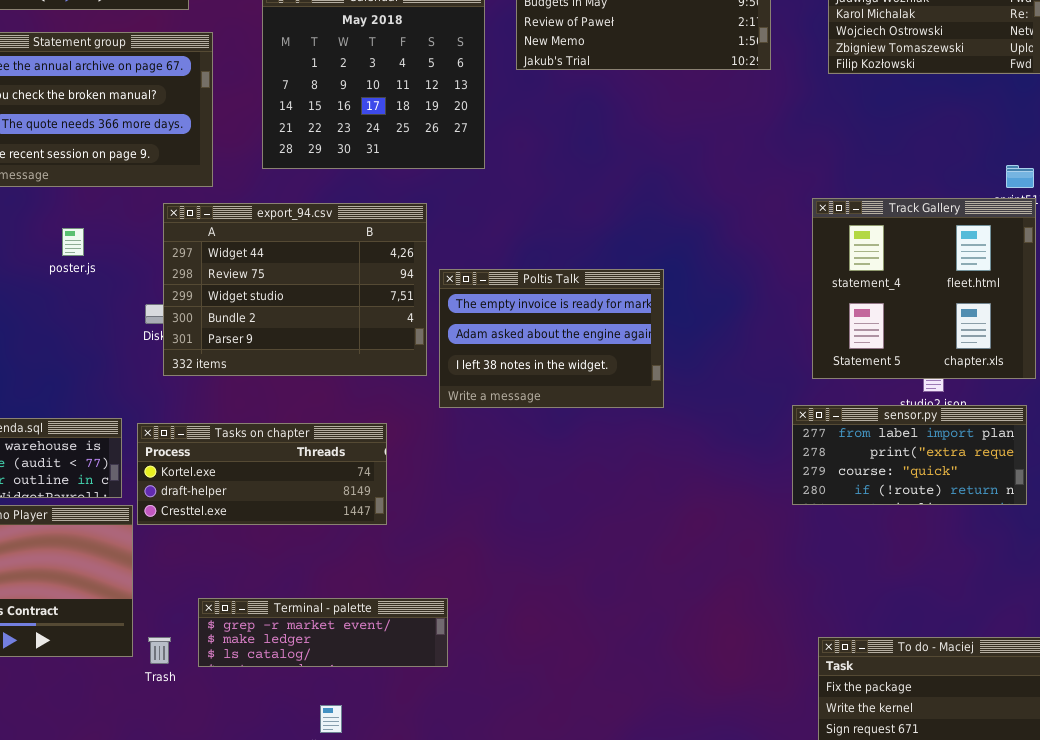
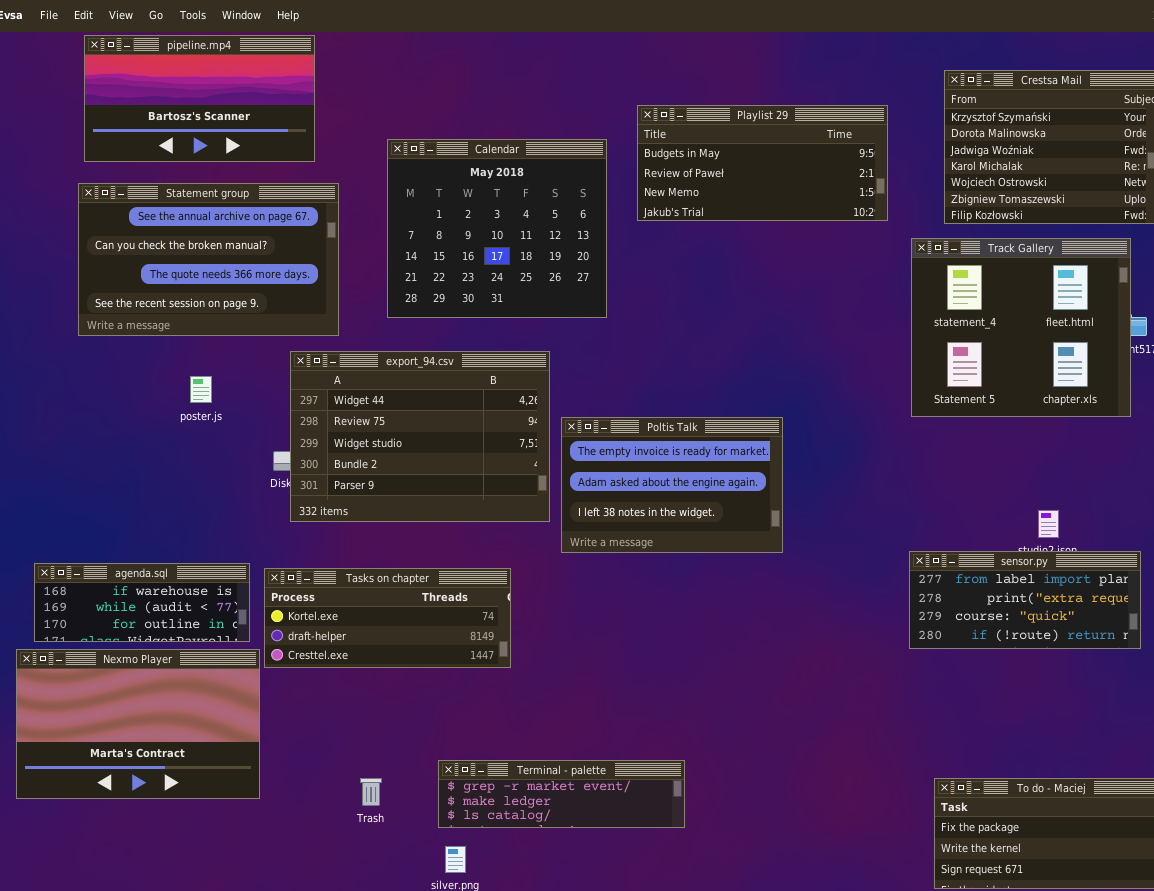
Track Gallery: [812,198,1036,379] -> [911,238,1131,417], moved
Terminal - palette: [198,598,448,667] -> [438,760,685,828], moved
Trash: [148,637,171,664] -> [360,778,382,806], moved

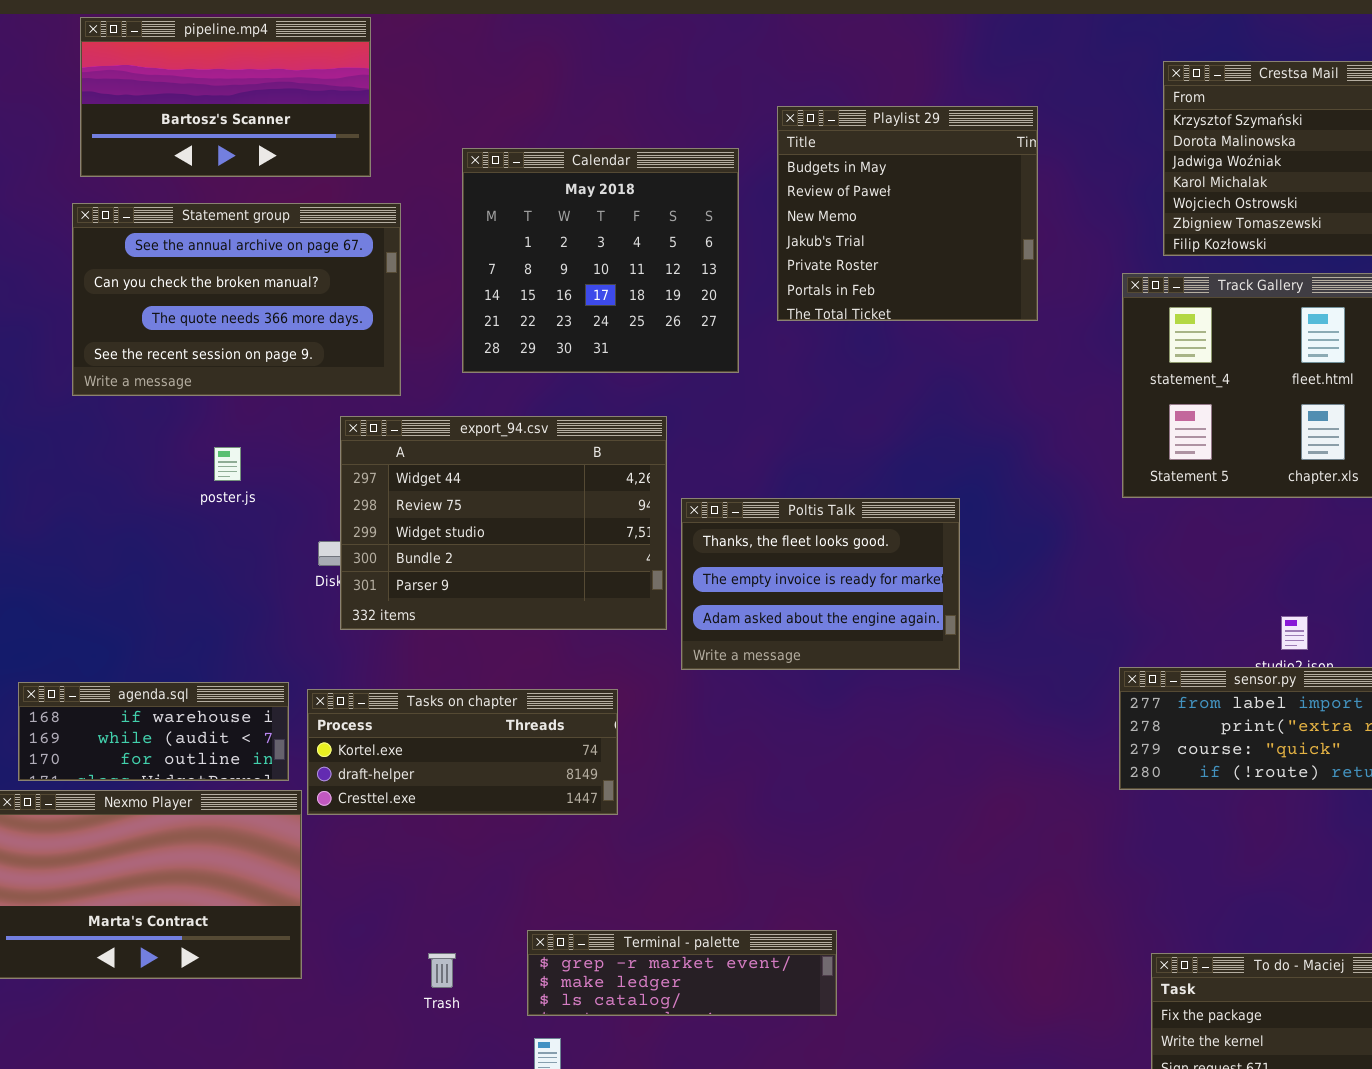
Playlist 29: [637,105,888,221] -> [777,106,1038,321], resized
Poltis Talk: [561,417,783,553] -> [681,498,960,670], scrolled up 1 row

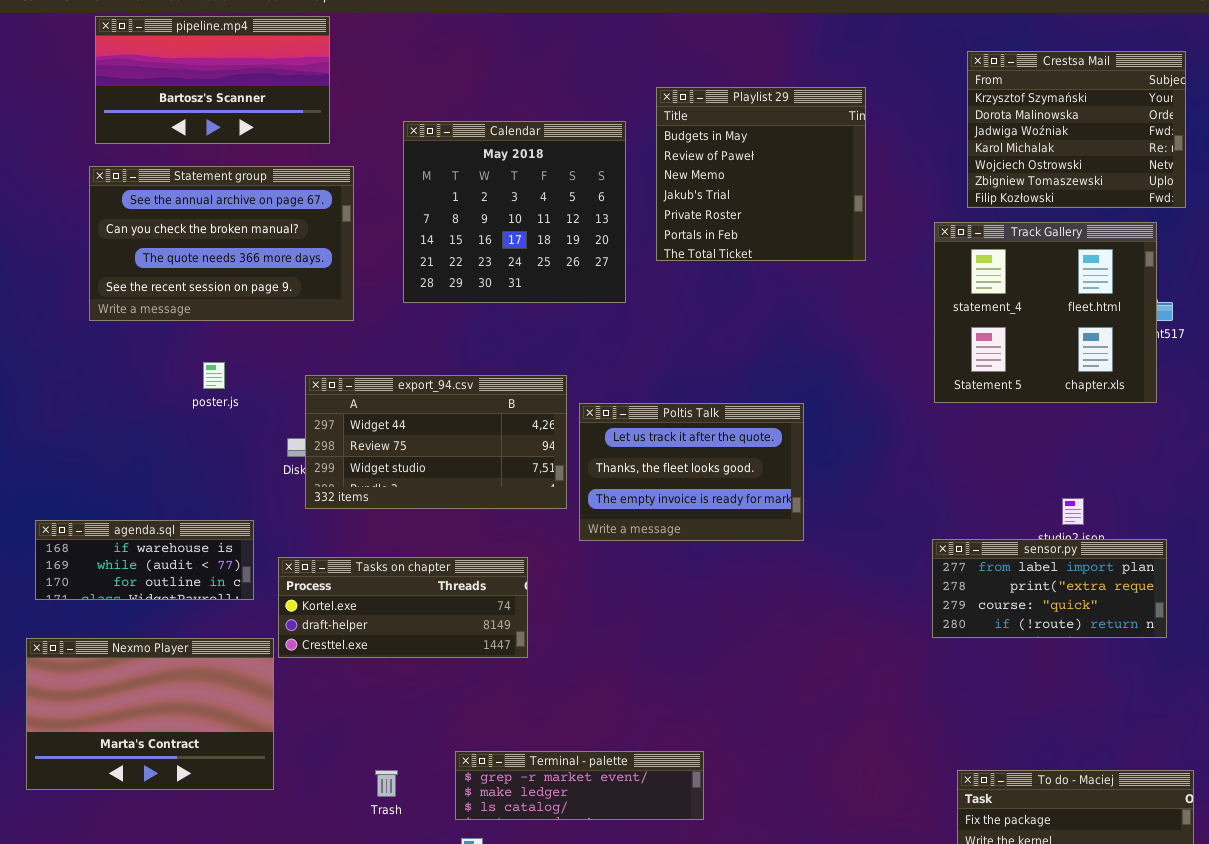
export_94.csv: [340,416,667,630] -> [305,375,567,509], resized
Poltis Talk: [681,498,960,670] -> [579,403,804,541], scrolled up 1 row
agenda.sql: [18,682,289,781] -> [35,520,254,600], moved

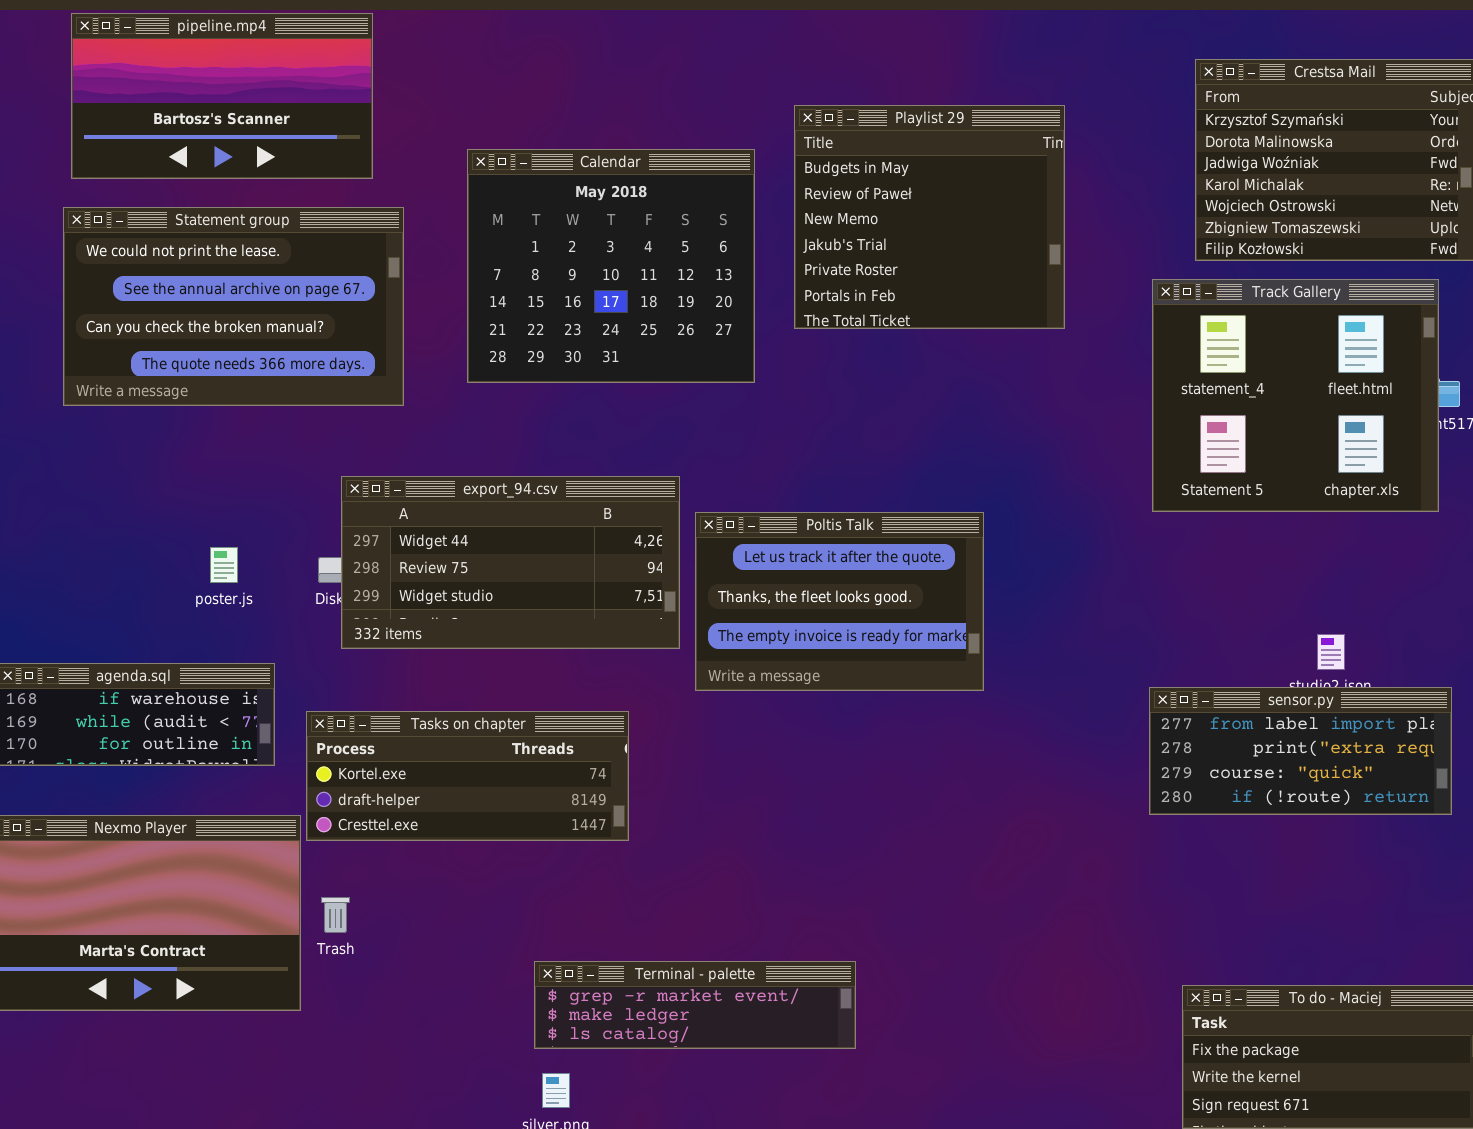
Statement group: [89,166,354,321] -> [63,207,404,406], scrolled up 1 row
poster.js: [203,362,225,389] -> [210,547,238,583], moved
Trash: [375,770,398,797] -> [321,897,350,933], moved

